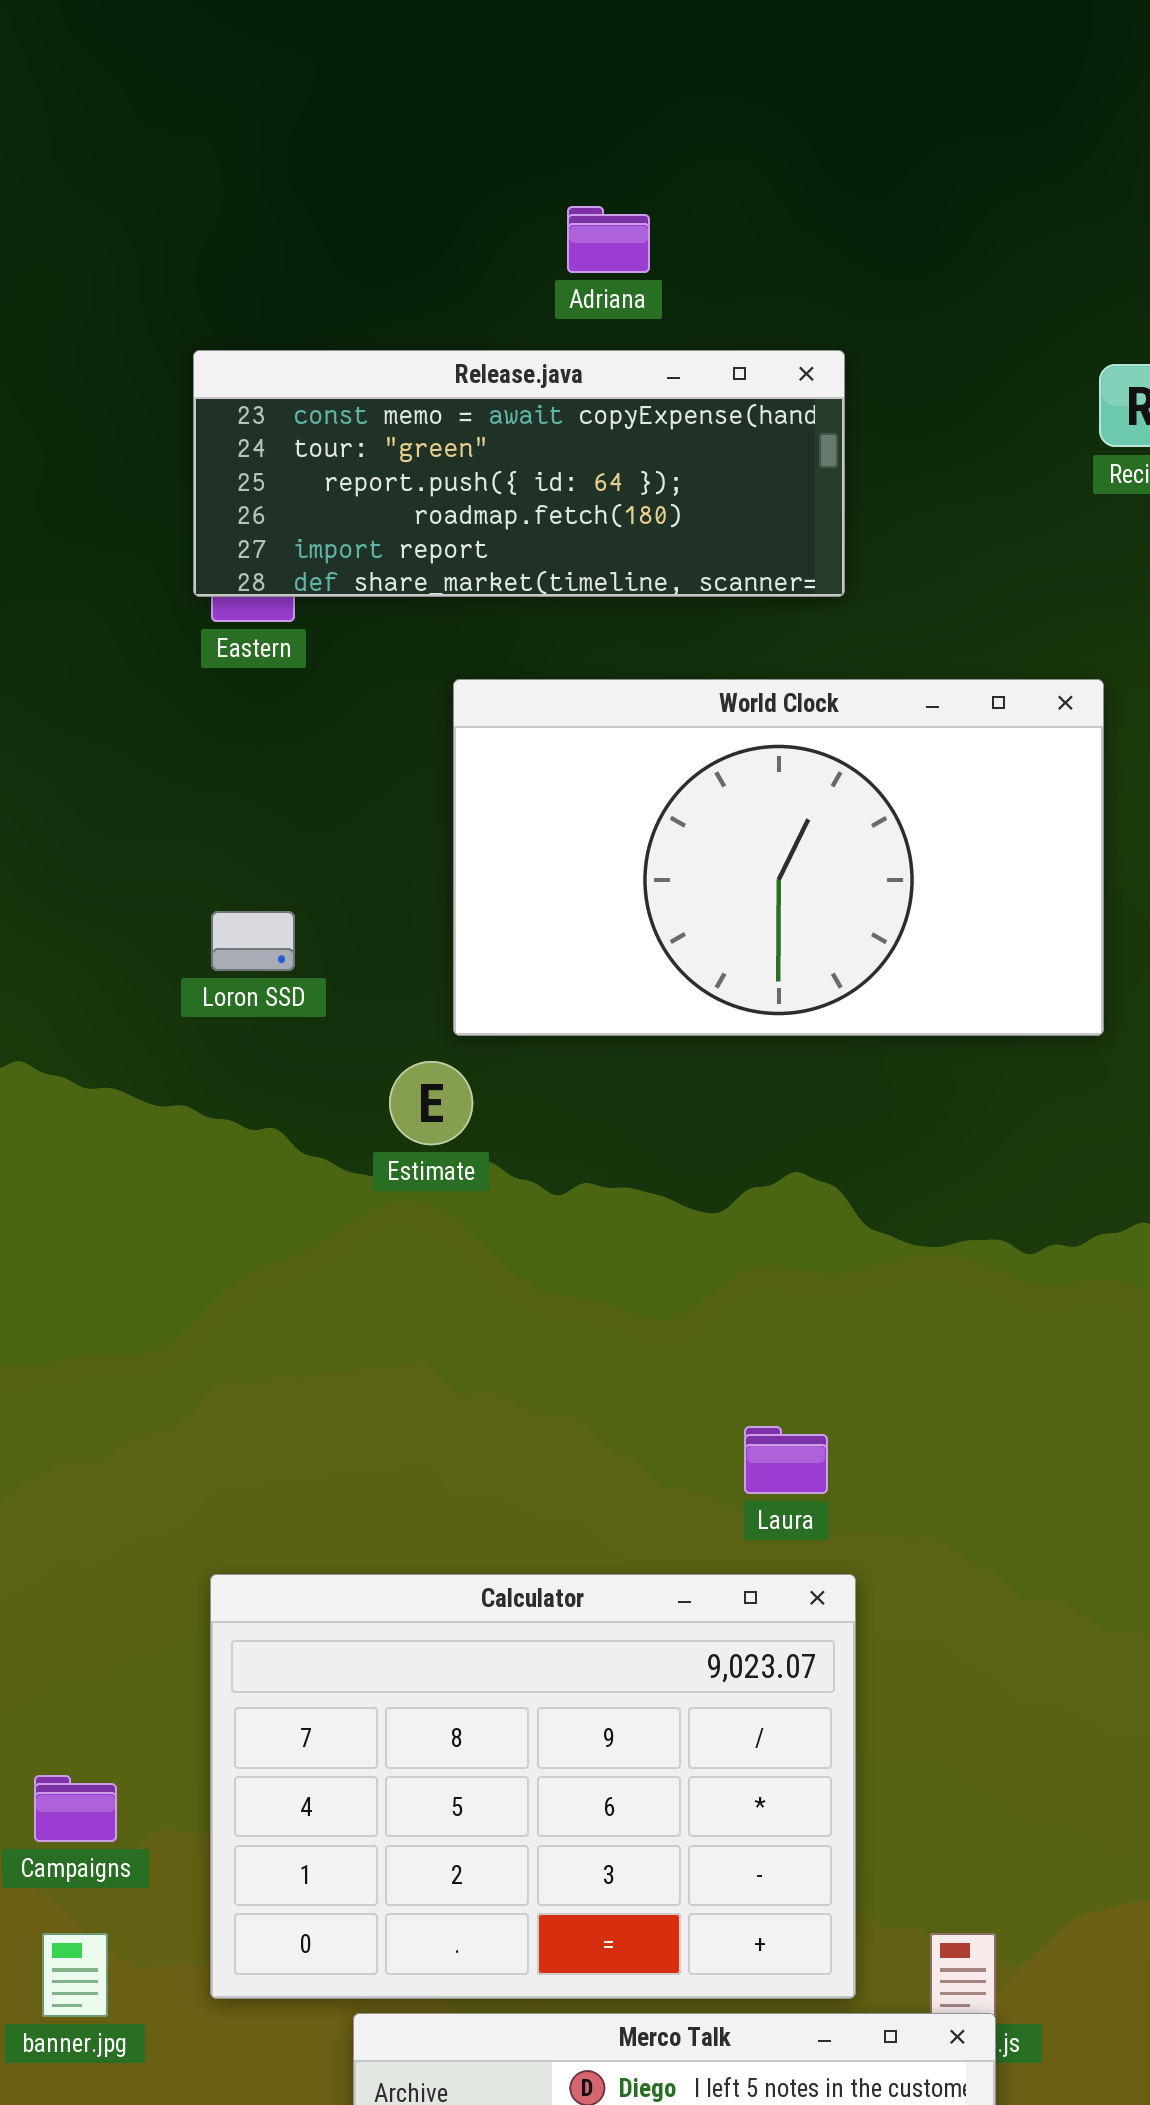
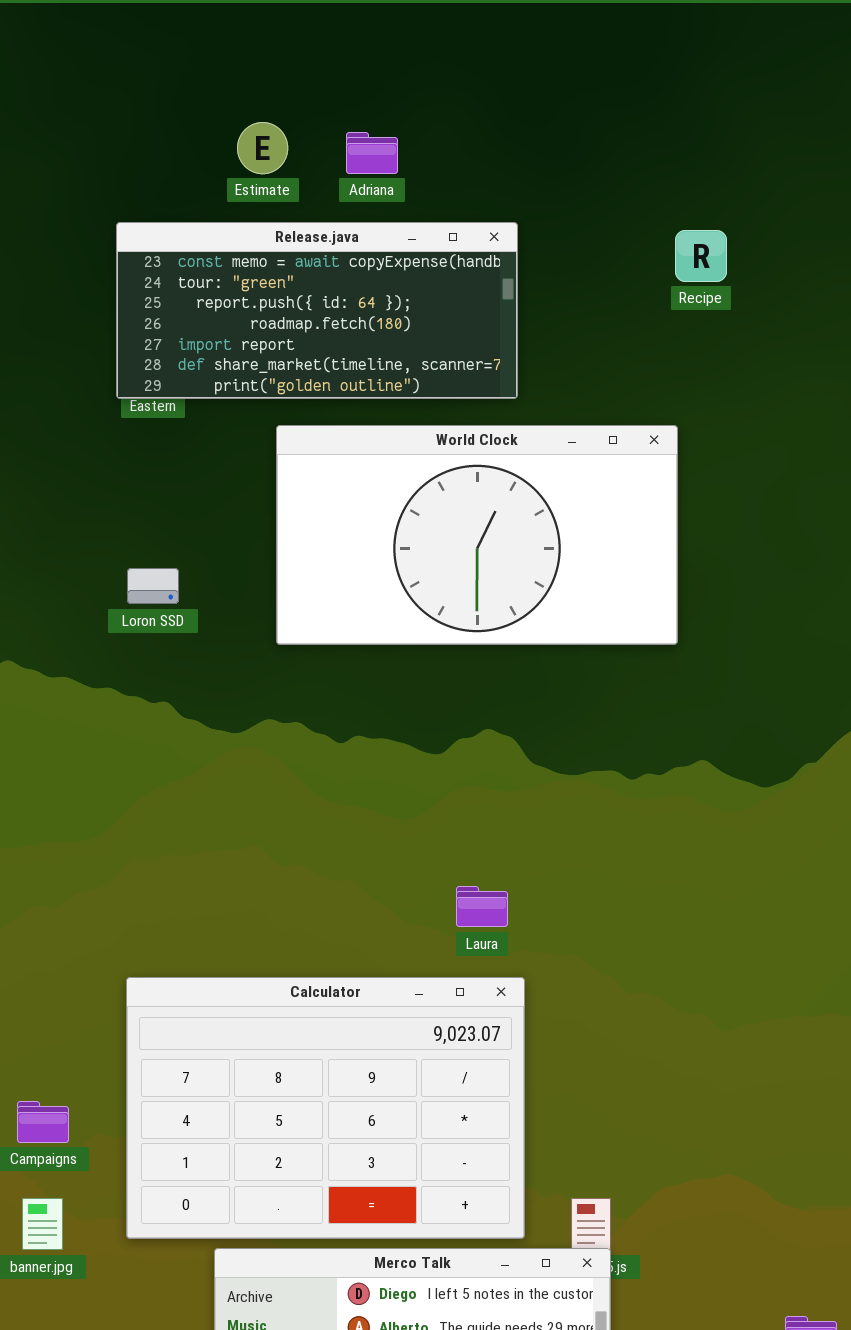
Release.java: [193,350,845,597] -> [116,222,518,399], resized
Estimate: [389,1061,473,1145] -> [237,122,288,174], moved

